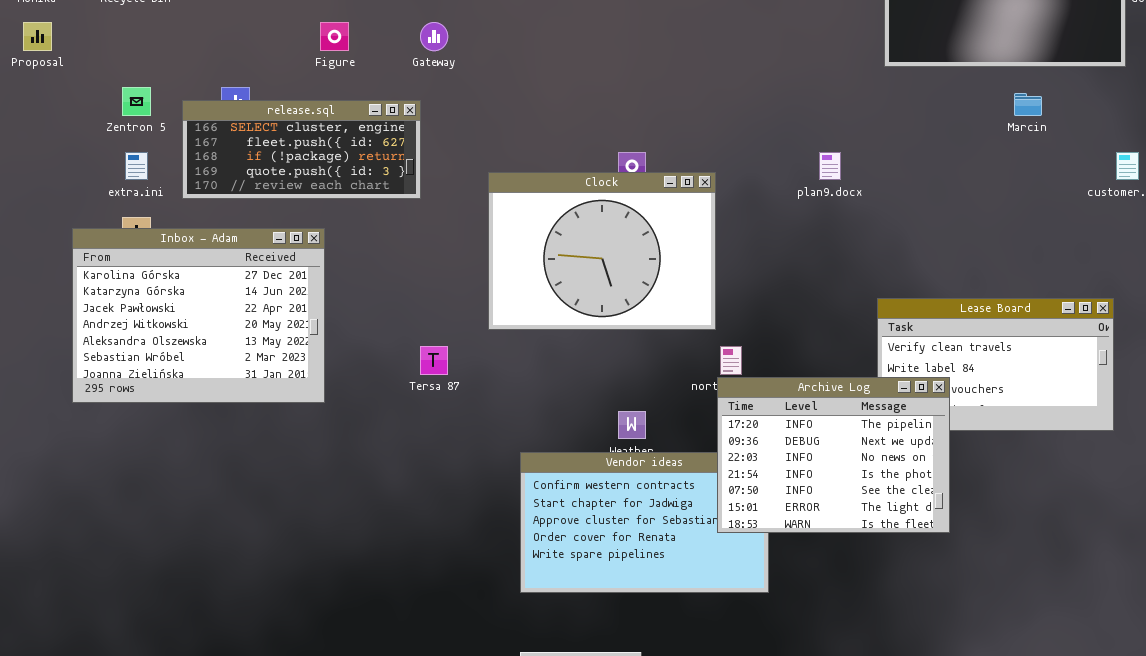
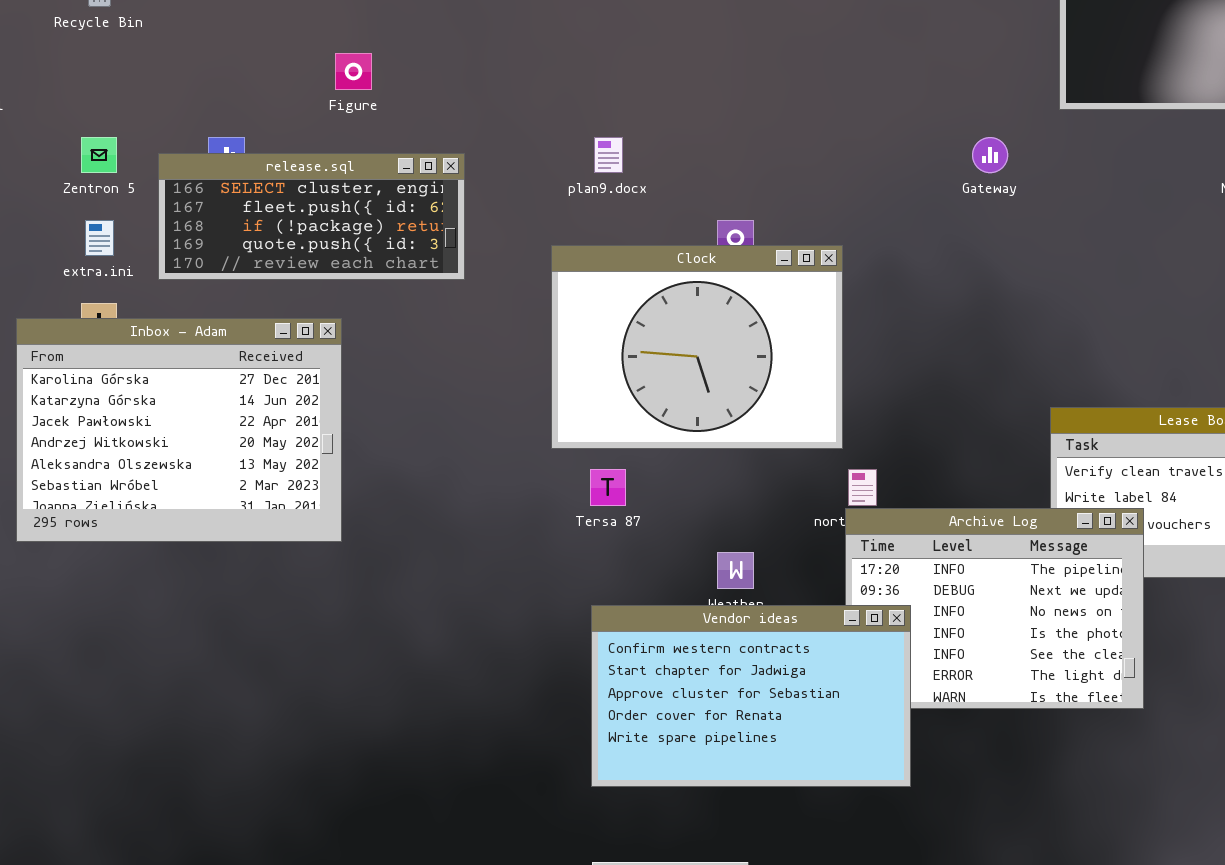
Gateway: [420,22,448,51] -> [972,137,1008,173], moved
plan9.docx: [819,152,841,180] -> [594,137,623,173], moved
Tersa 87: [420,346,448,375] -> [590,469,626,506], moved
Vendor ideas: [520,452,769,593] -> [591,605,911,787], raised

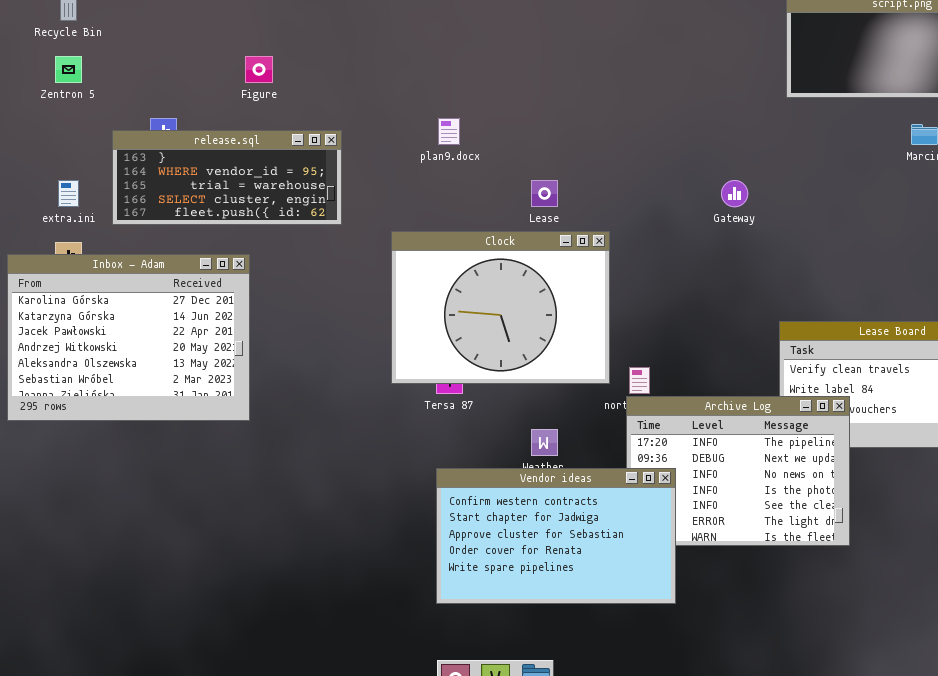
Zentron 5: [81,137,117,173] -> [55,56,82,83], moved
Gateway: [972,137,1008,173] -> [721,180,748,207], moved
release.sql: [158,153,465,280] -> [112,130,342,225], scrolled up 3 rows
Clock: [551,245,843,449] -> [391,231,610,384], moved

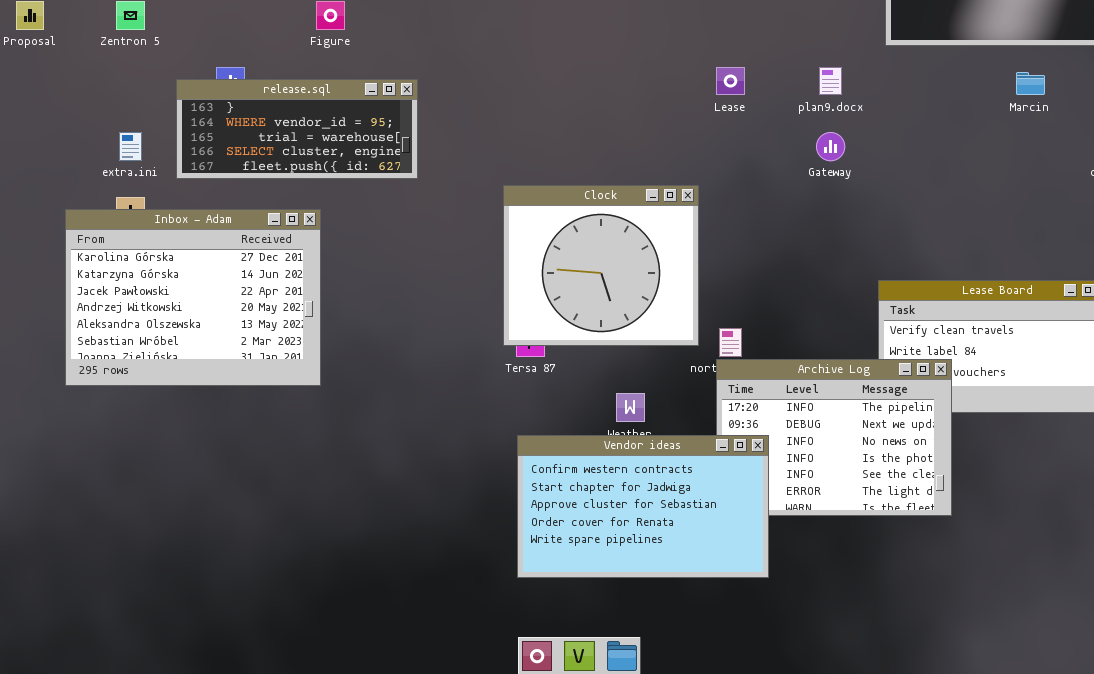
plan9.docx: [438,118,460,145] -> [819,67,842,95], moved
Lease: [531,180,558,207] -> [716,67,745,95], moved
Clock: [391,231,610,384] -> [503,185,699,346], resized

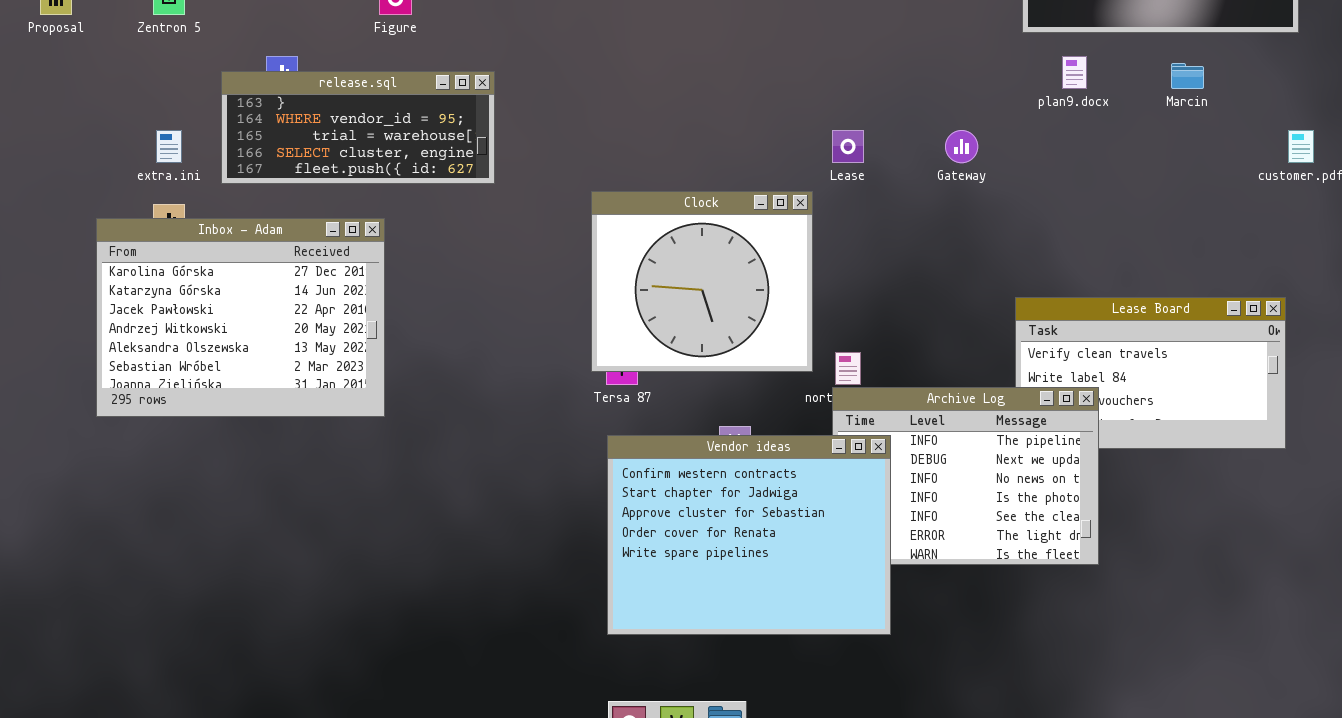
Lease: [716,67,745,95] -> [832,130,864,163], moved
plan9.docx: [819,67,842,95] -> [1062,56,1087,89], moved
Vendor ideas: [517,435,769,578] -> [607,435,891,635], resized

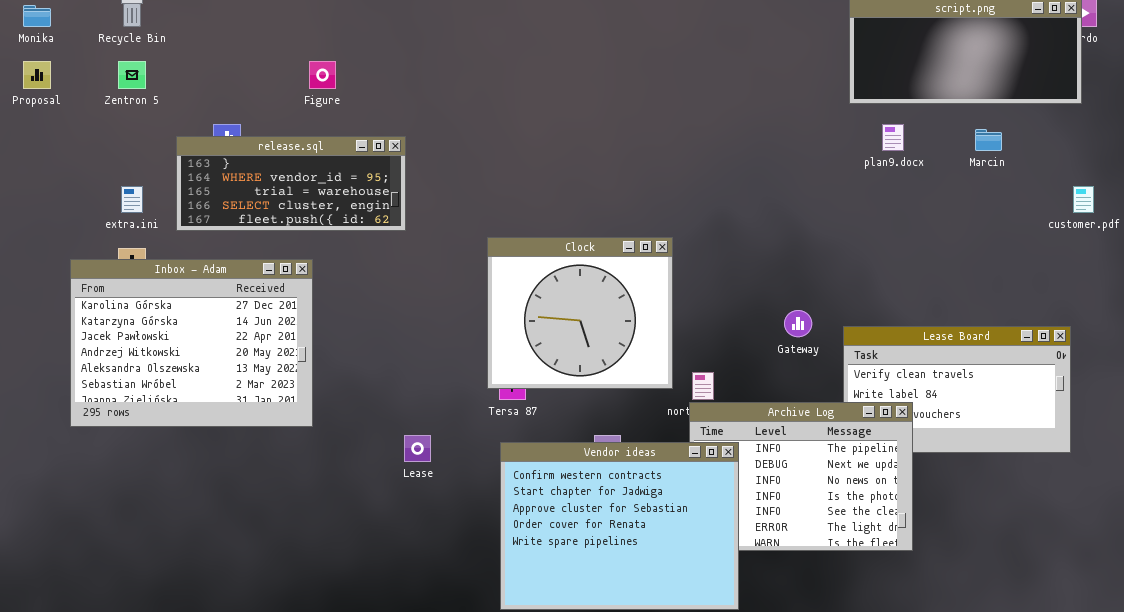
Lease: [832,130,864,163] -> [404,435,431,462], moved
Gateway: [945,130,978,163] -> [784,310,812,337], moved

